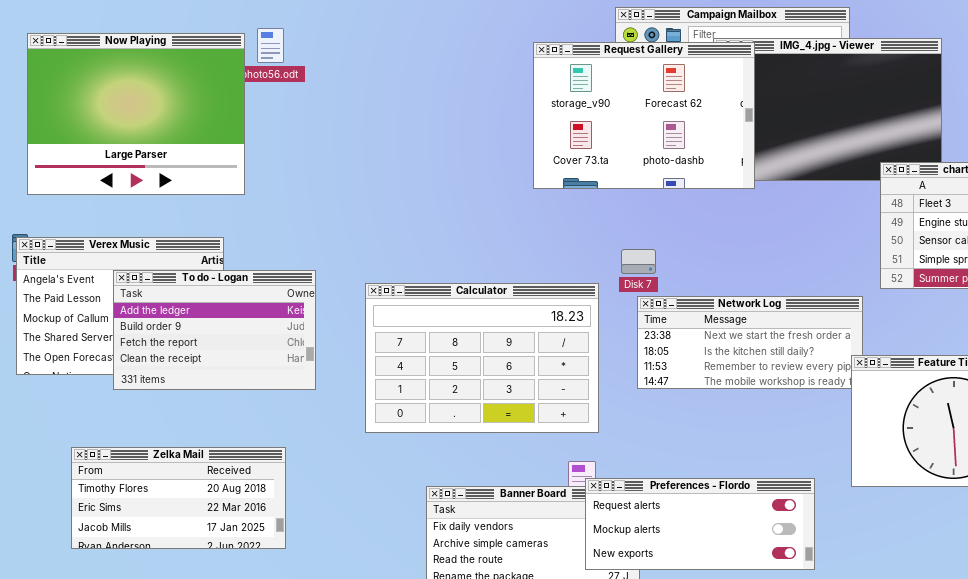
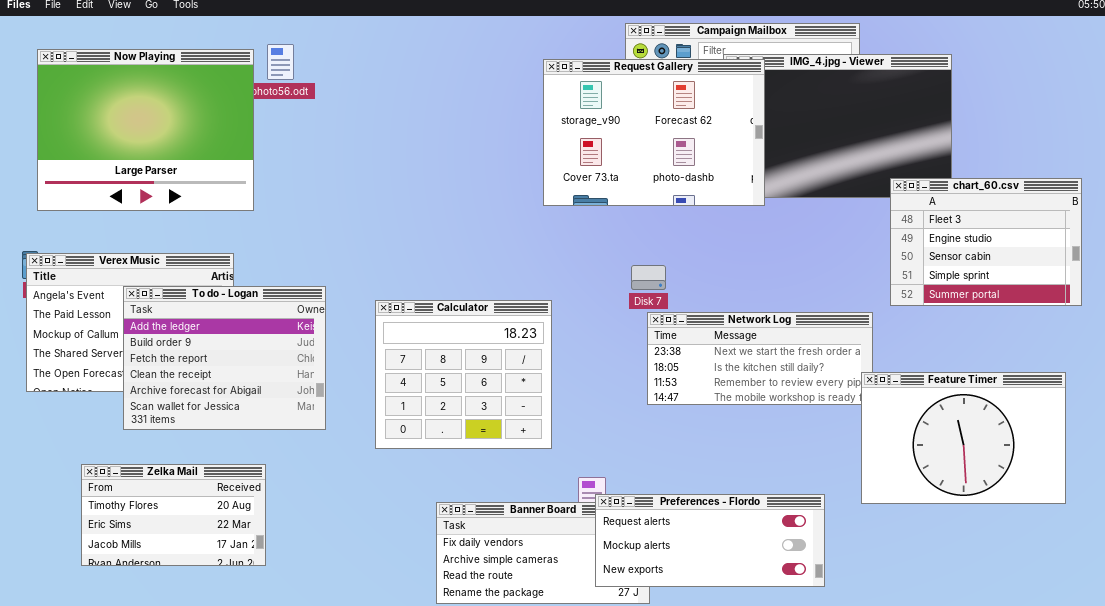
To do - Logan: [113,270,316,390] -> [123,286,326,430], resized
Calculator: [365,283,599,433] -> [375,300,552,449], resized
Zelka Mail: [71,447,286,549] -> [81,464,266,566], resized

